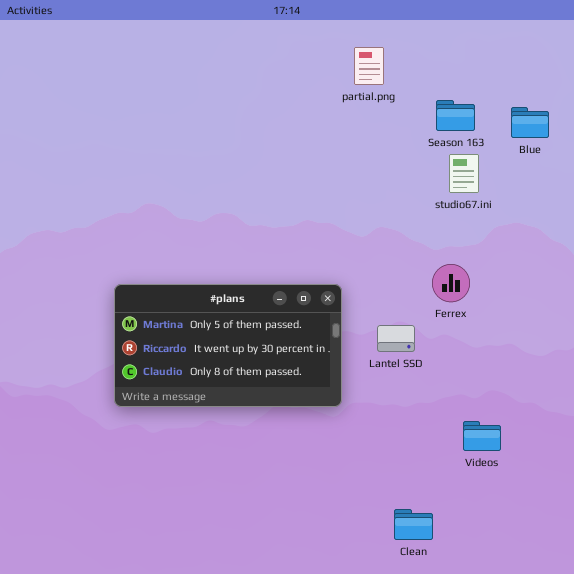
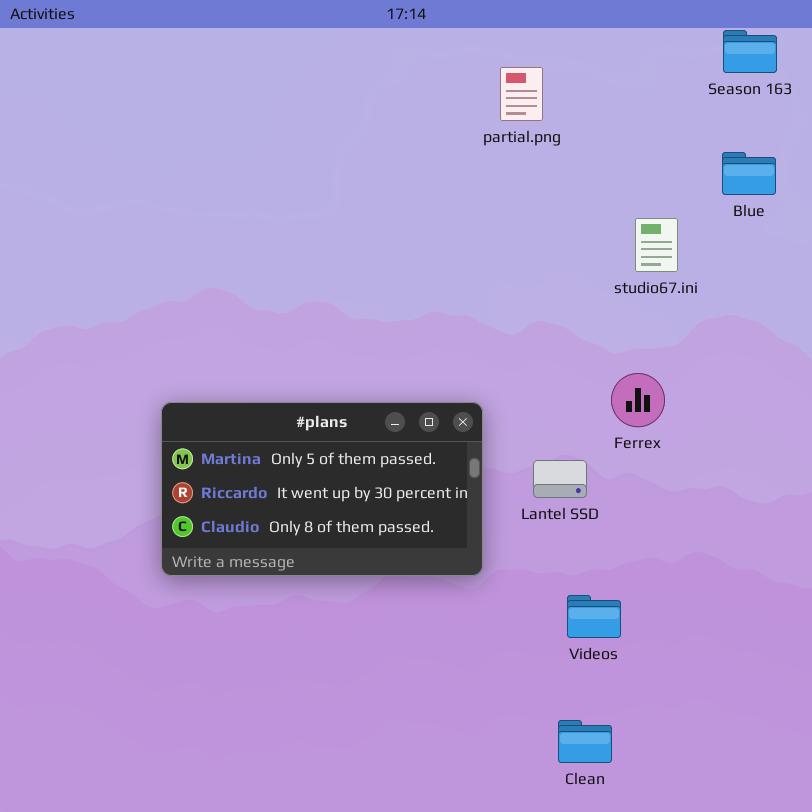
Season 163: [436,100,475,131] -> [723,30,777,73], moved
Videos: [463,421,501,451] -> [567,595,621,638], moved

